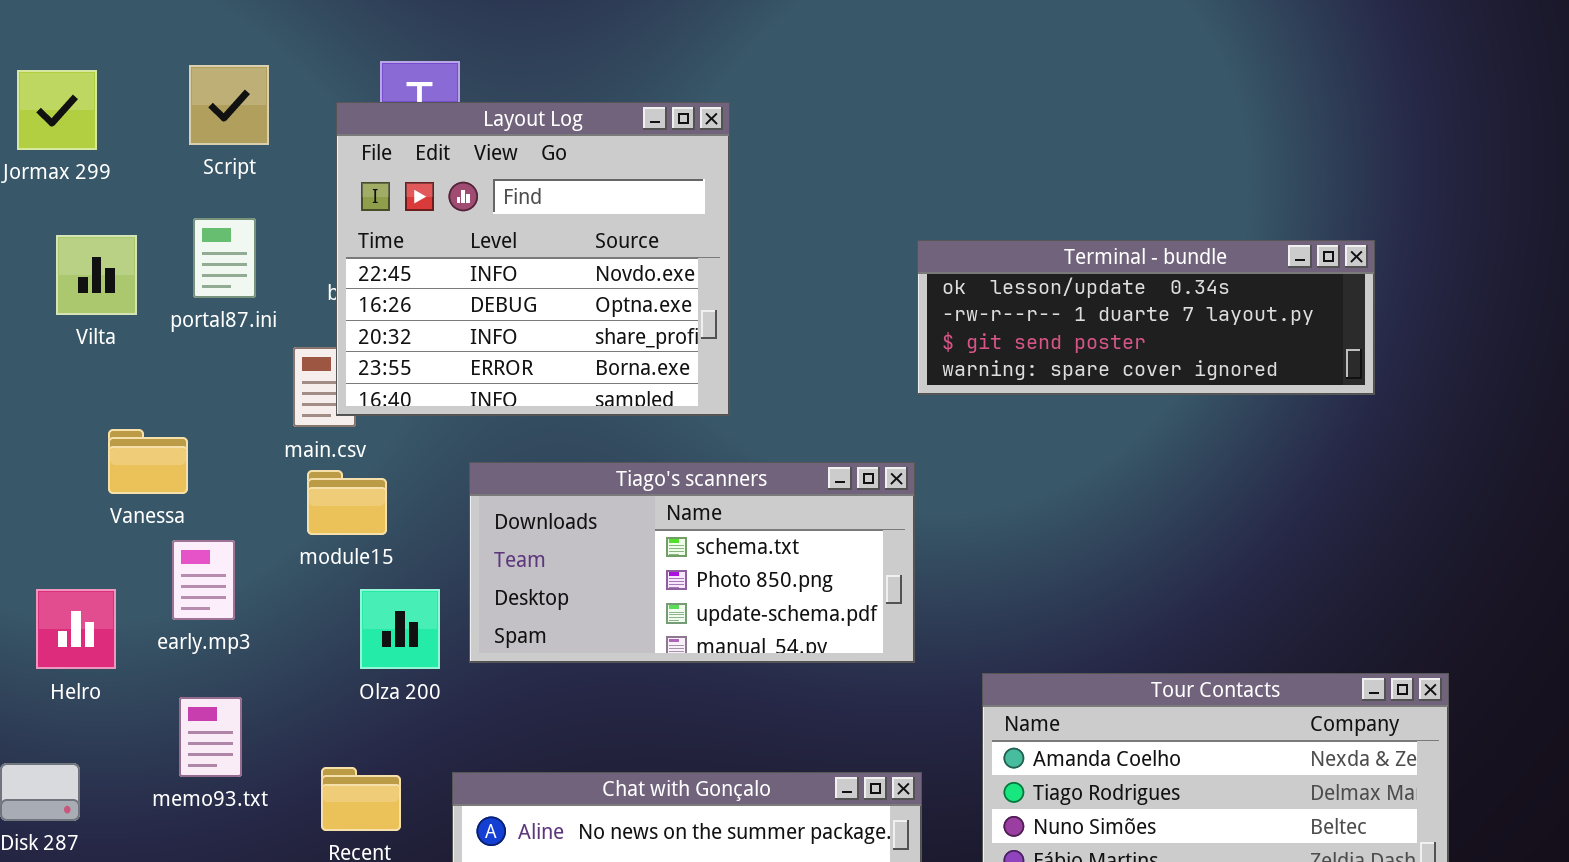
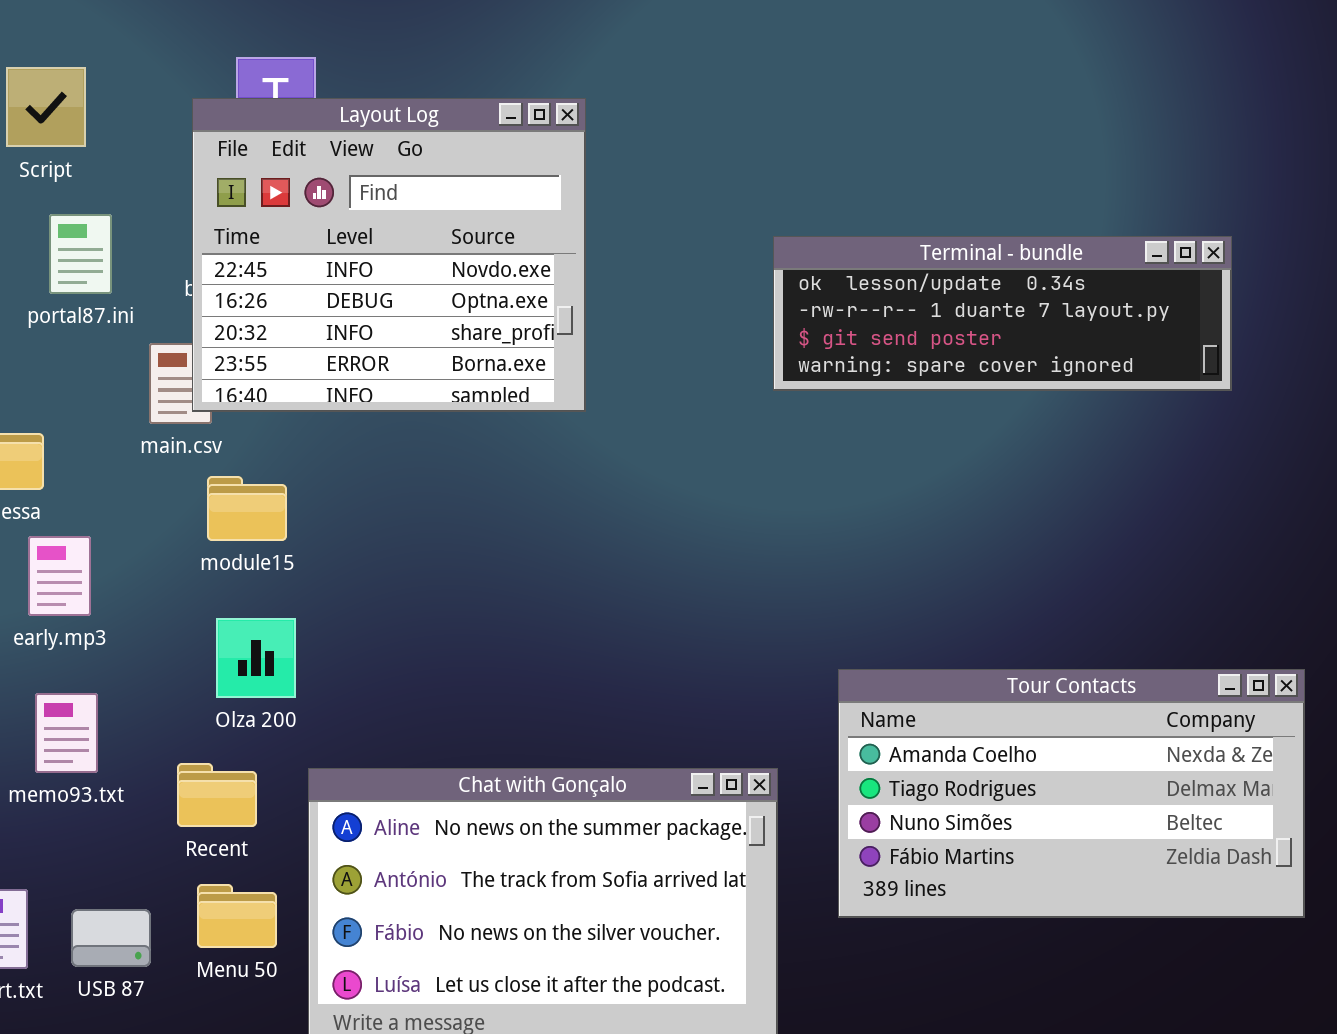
Script: [189,65,269,145] -> [6,67,86,147], moved
Tiago's scanners: [469,462,915,663] -> none, closed
module15: [307,470,387,535] -> [207,476,287,541], moved
Olza 200: [360,589,440,669] -> [216,618,296,698], moved

